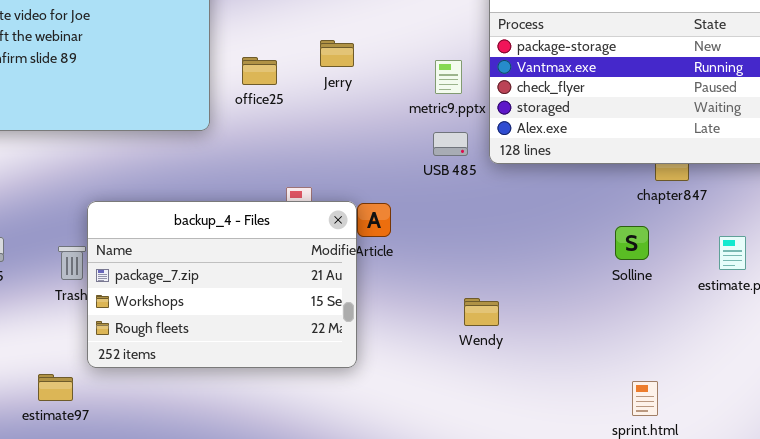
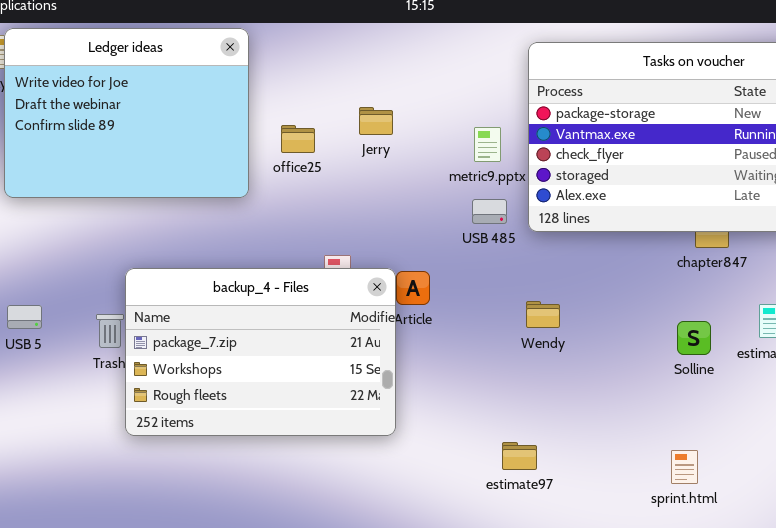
Solline: [615,226,649,260] -> [677,321,711,355], moved
Wendy: [464,298,499,326] -> [526,301,560,328], moved
estimate97: [38,374,73,401] -> [502,442,537,470], moved

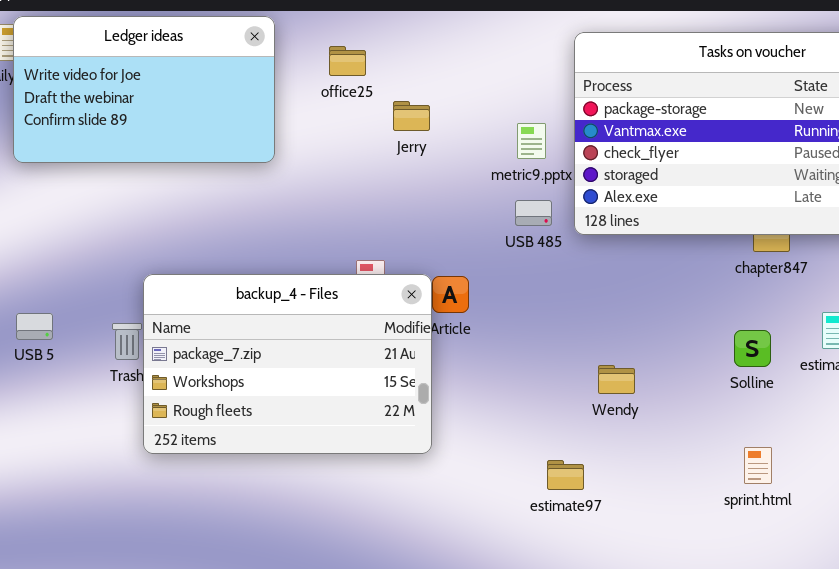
Ledger ideas: [4,28,249,198] -> [13,16,275,163], resized
office25: [281,125,315,153] -> [329,46,366,76], moved
Wendy: [526,301,560,328] -> [598,365,635,394], moved
sprint.html: [671,450,698,484] -> [744,447,772,484], moved

